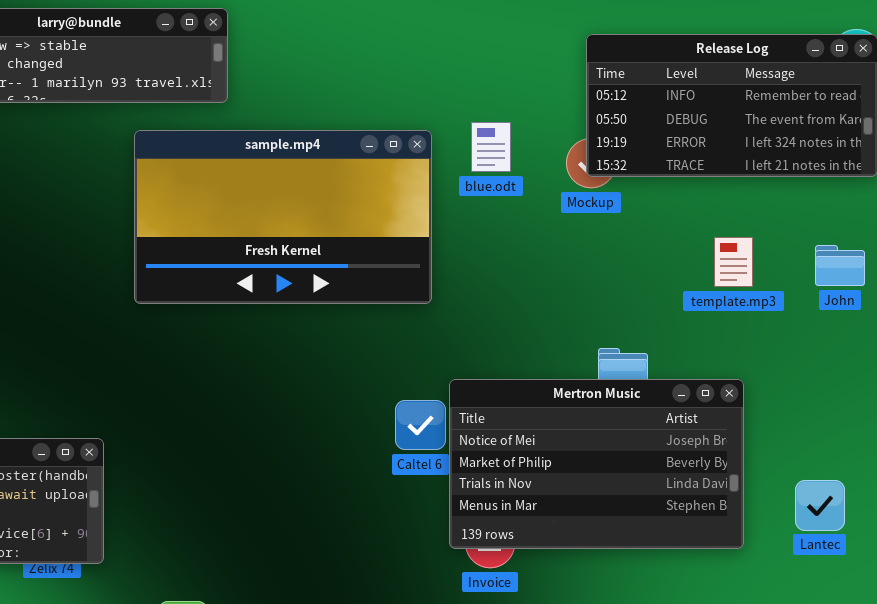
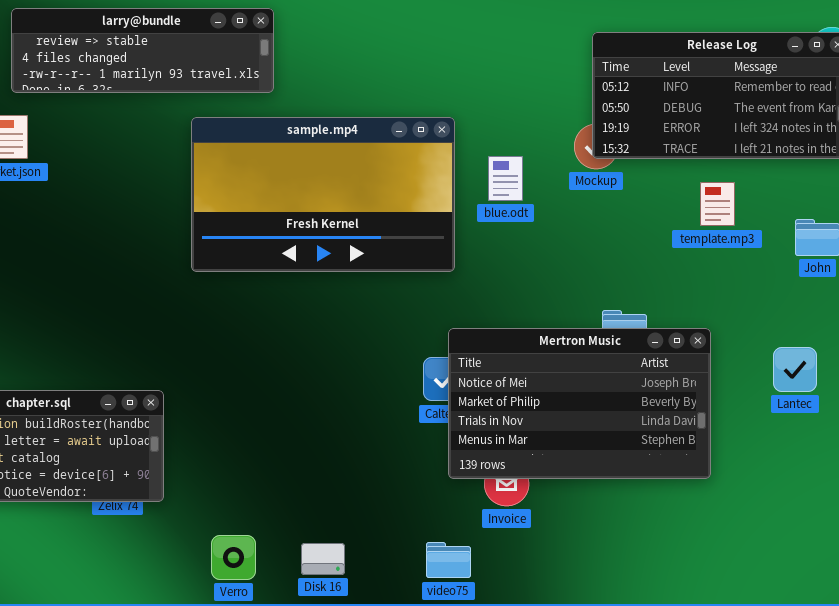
blue.odt: [471,122,511,172] -> [488,156,523,201], moved
template.mp3: [714,237,753,287] -> [700,182,735,226], moved
Mertron Music: [449,379,744,549] -> [448,328,711,479], moved
Lantec: [795,480,845,531] -> [773,347,817,392], moved

